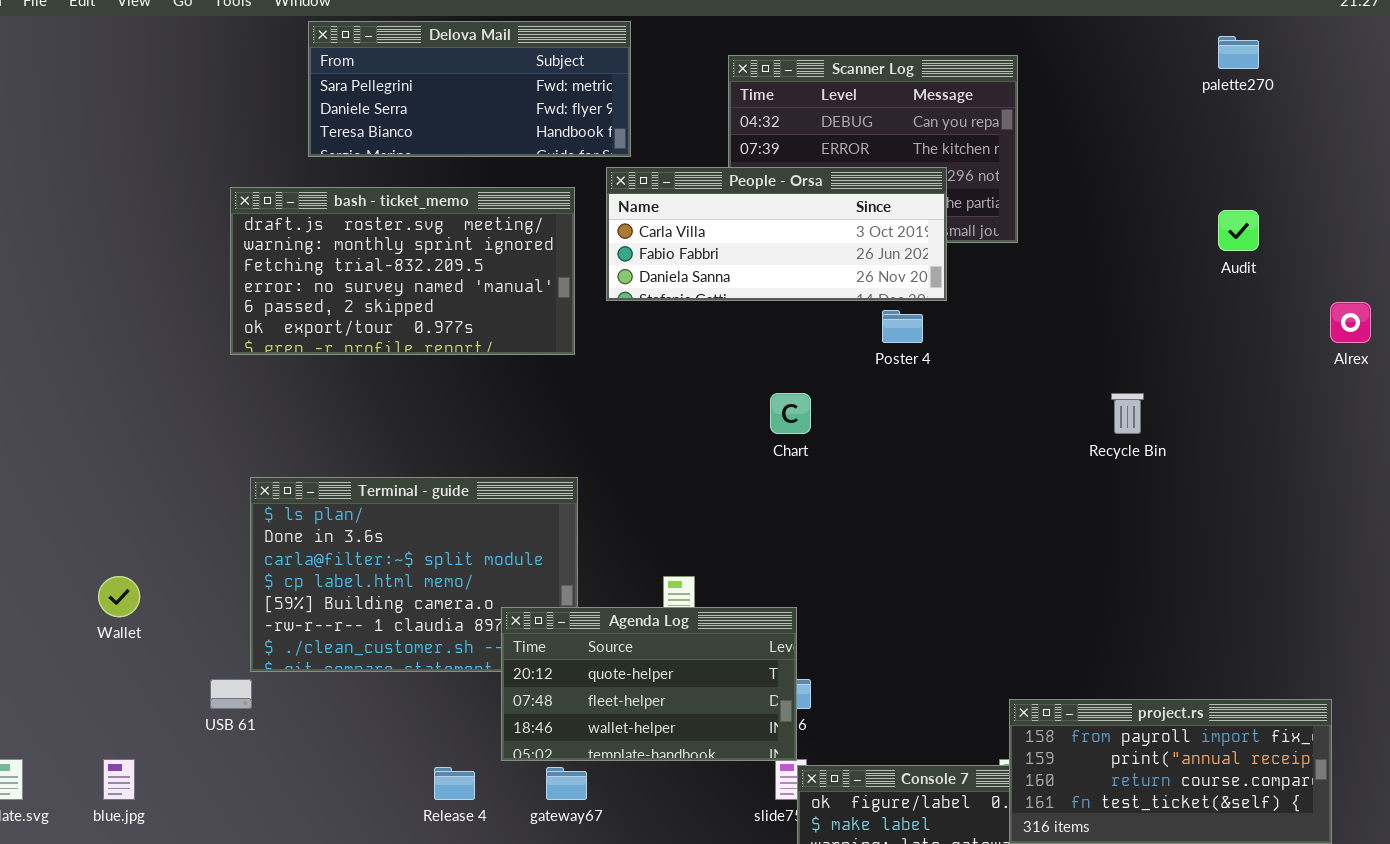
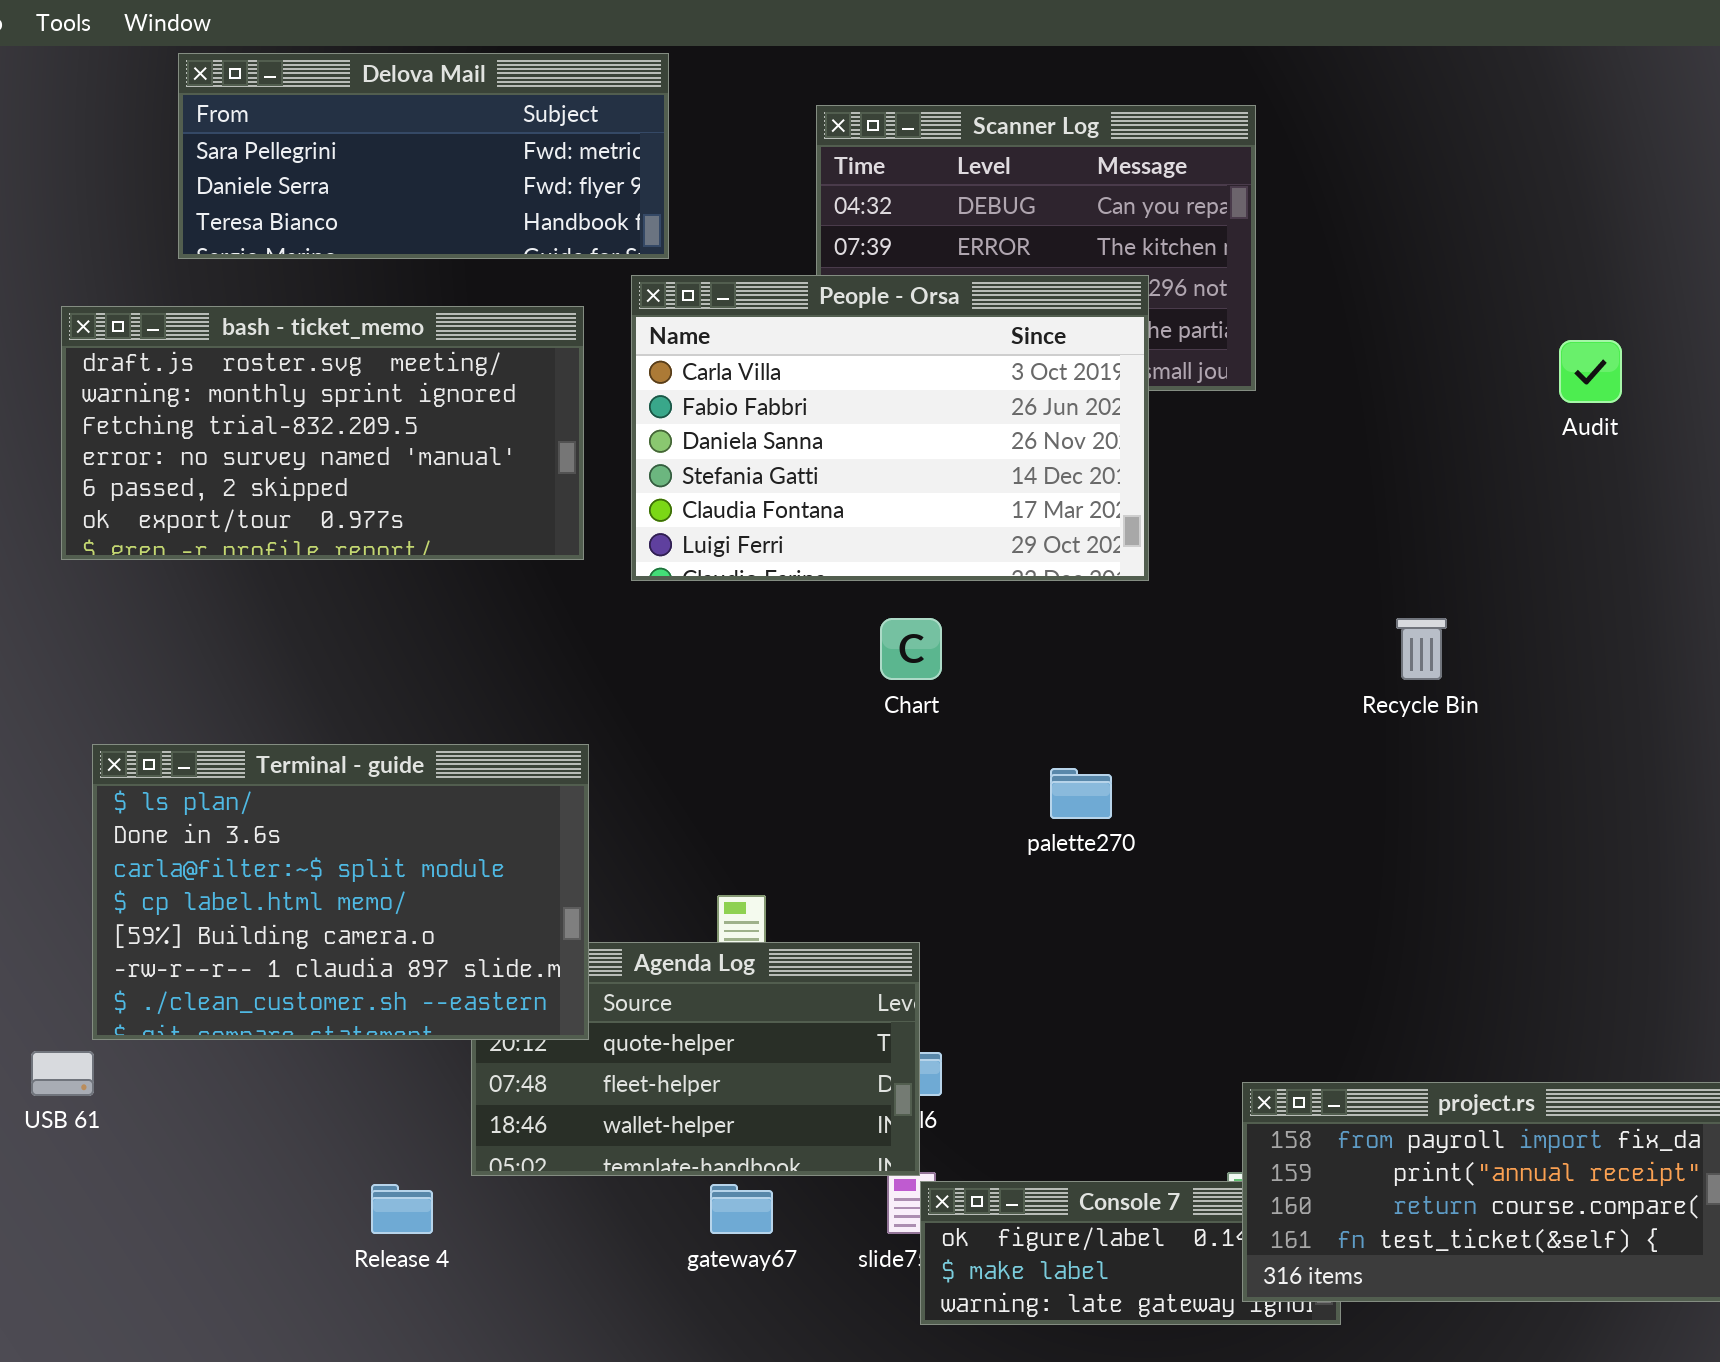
palette270: [1218,36,1259,69] -> [1050,768,1112,819], moved
People - Orsa: [606,167,947,301] -> [631,275,1149,581], resized
Terminal - guide: [250,477,578,672] -> [92,744,589,1040], raised
gateway67: [546,767,587,800] -> [710,1184,773,1234], moved

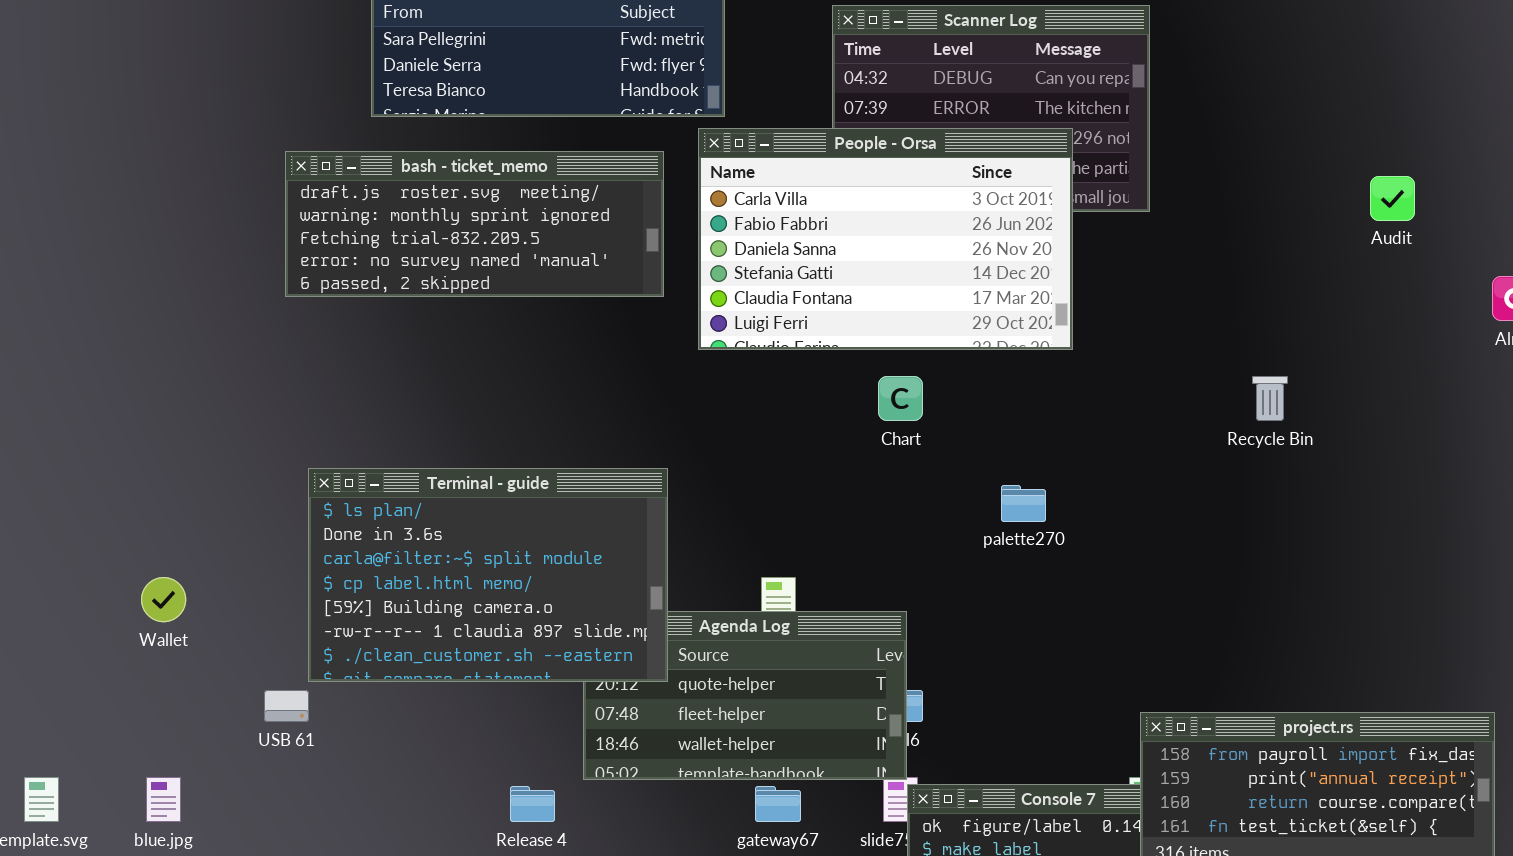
bash - ticket_memo: [61,306,584,560] -> [285,151,664,297], resized

